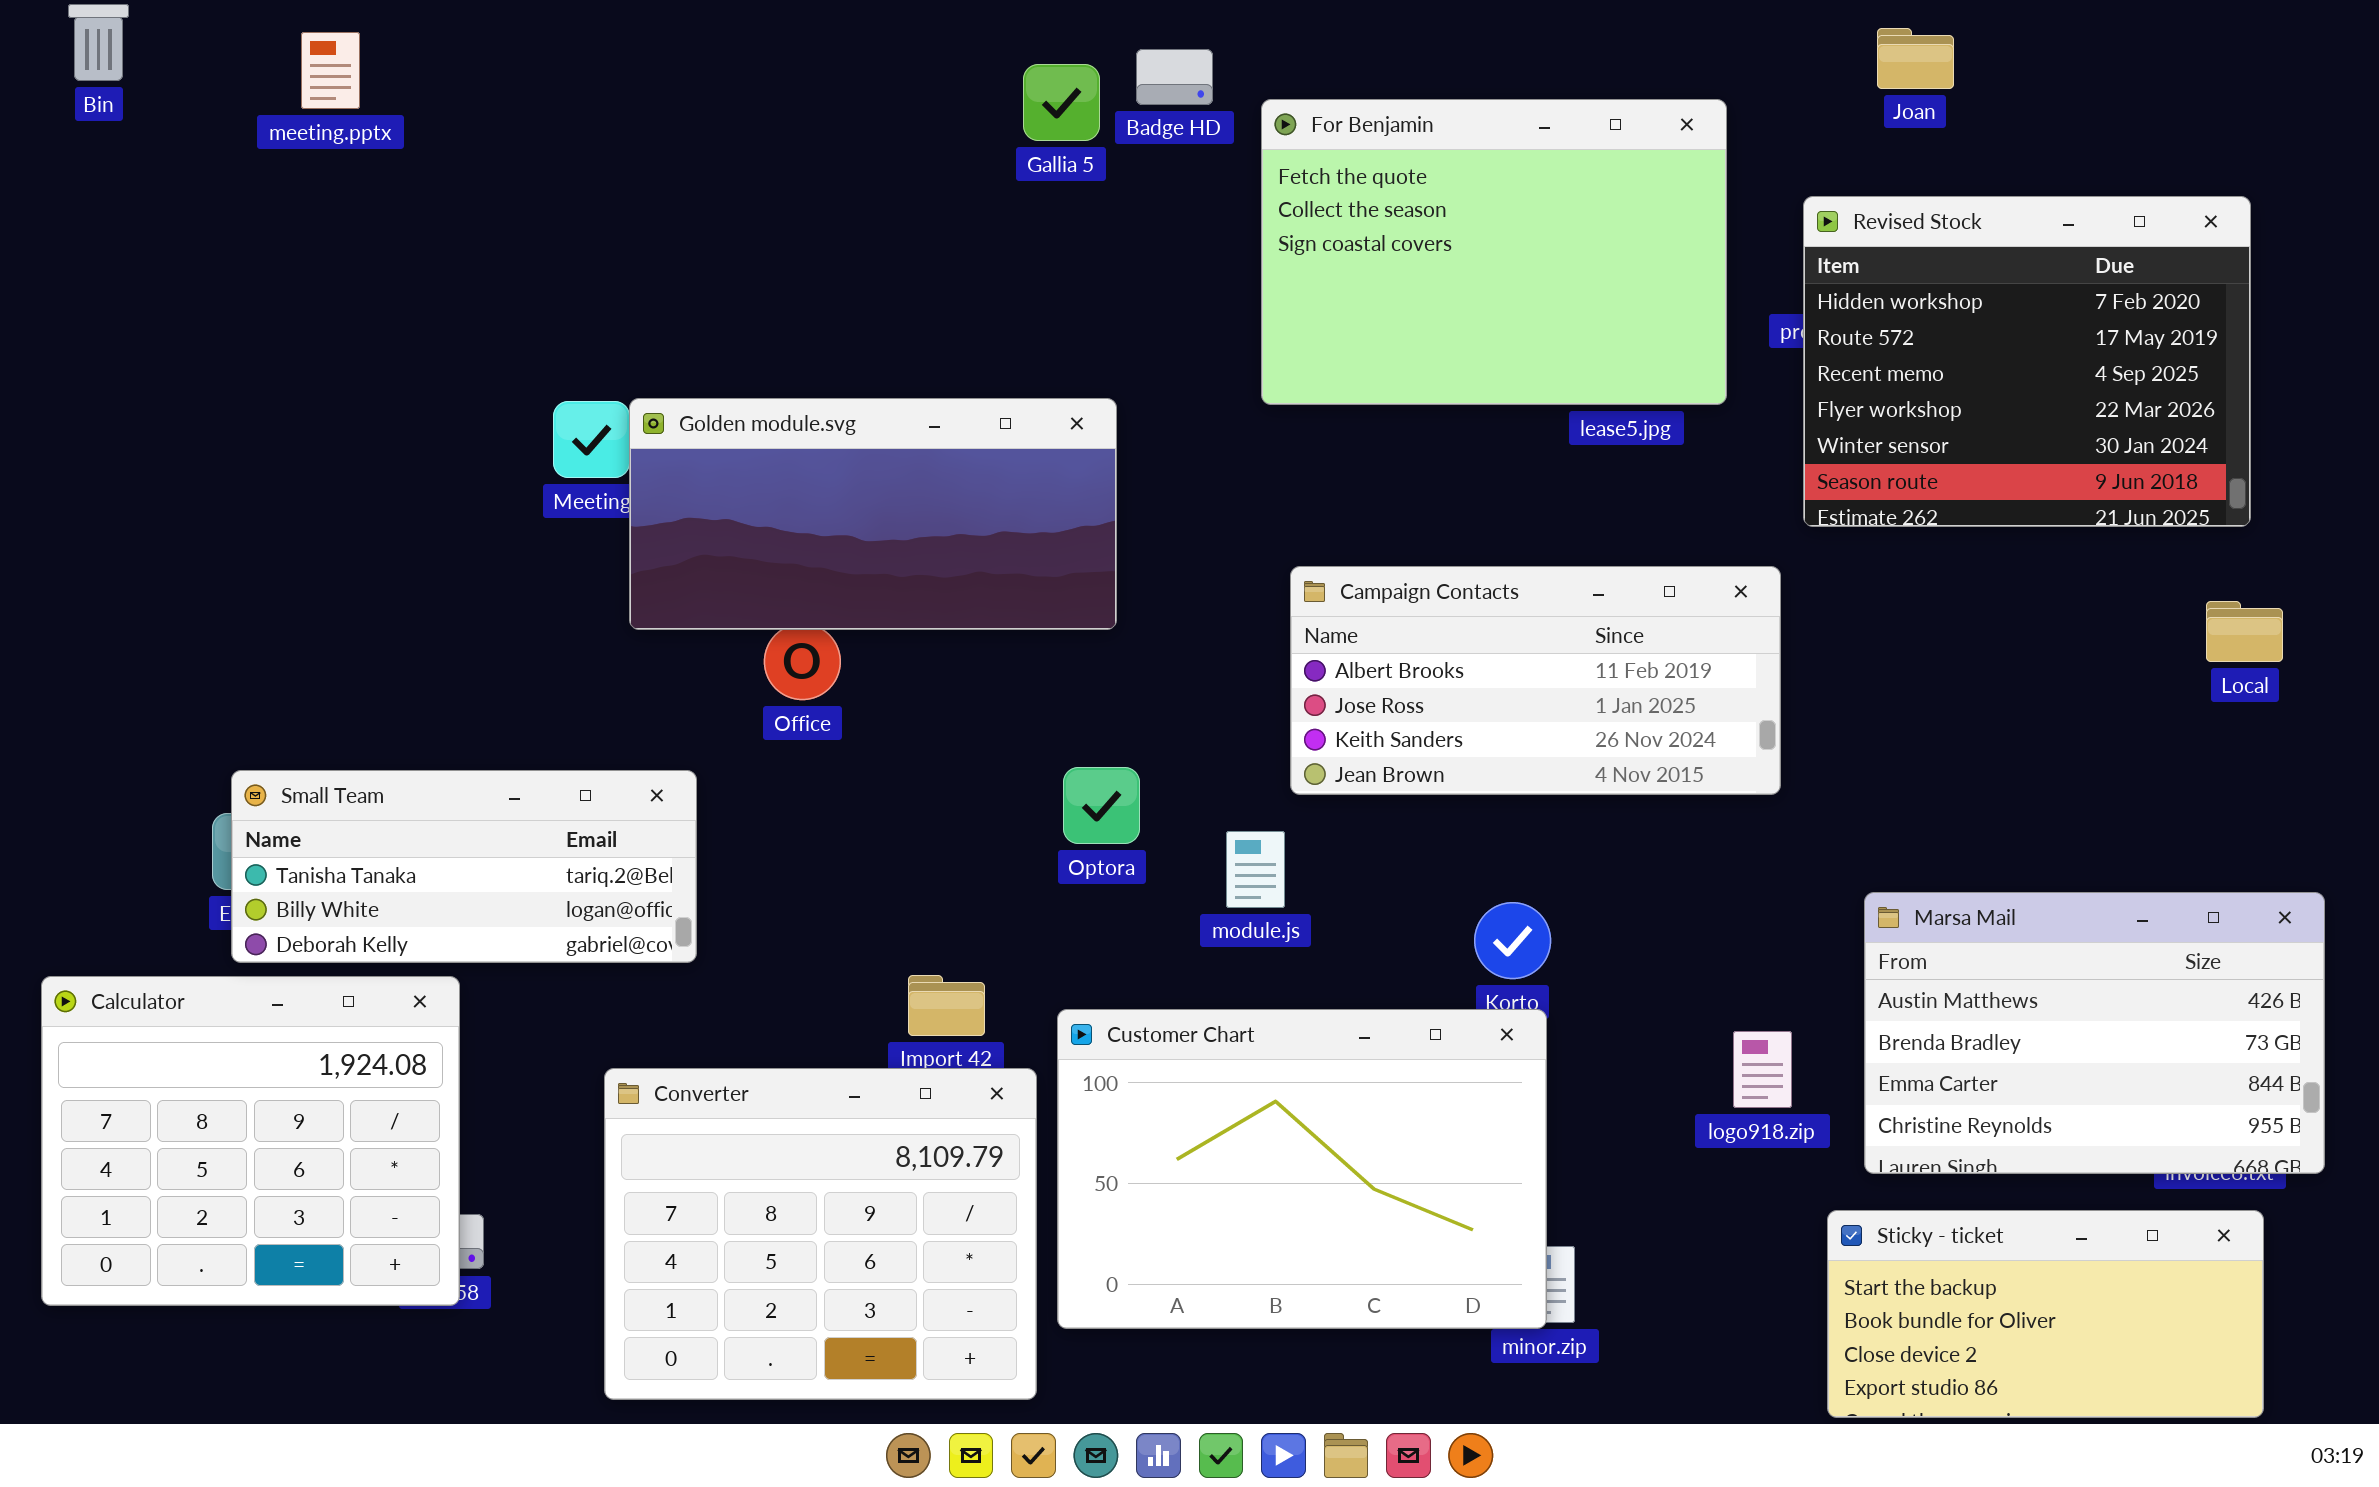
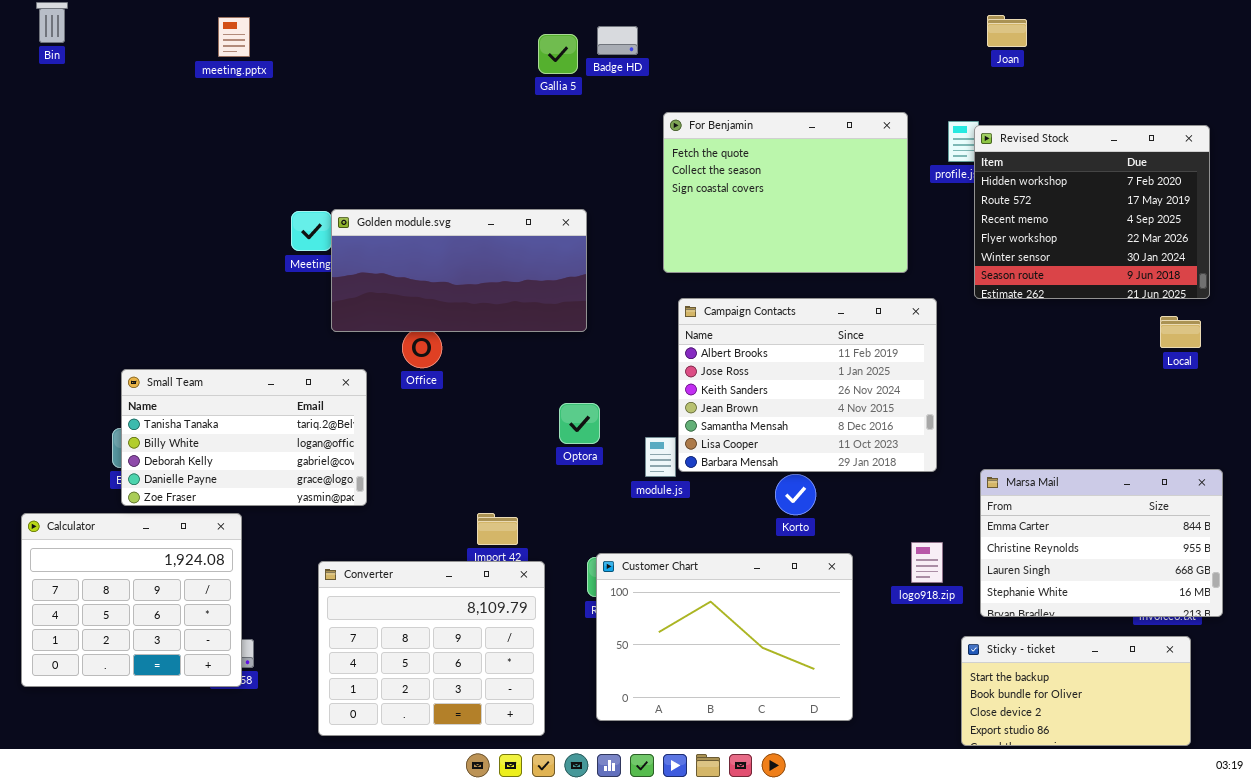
meeting.pptx: [301,32,360,109] -> [218,17,250,57], moved
For Benjamin: [1261,99,1727,405] -> [663,112,908,273], moved
Revised Stock: [1803,196,2251,527] -> [974,125,1210,299], moved
Campaign Contacts: [1290,566,1781,795] -> [678,298,937,472], resized
Small Team: [231,770,697,963] -> [121,369,367,506], resized
Marsa Mail: [1864,892,2325,1174] -> [980,469,1223,617], scrolled down 2 rows
Customer Chart: [1057,1009,1547,1329] -> [596,553,853,721], moved

